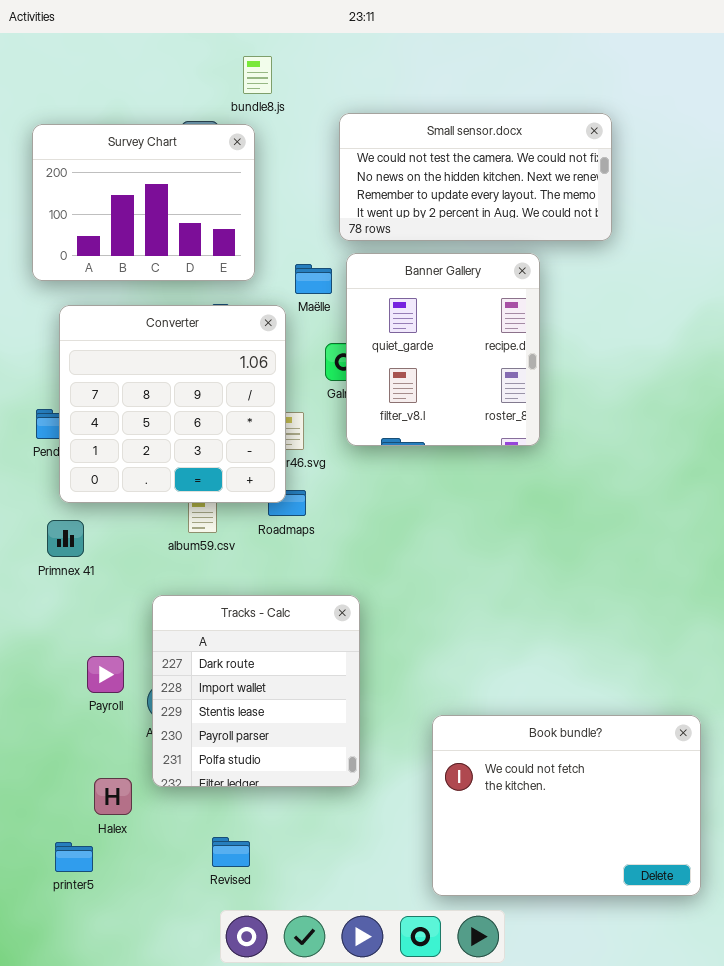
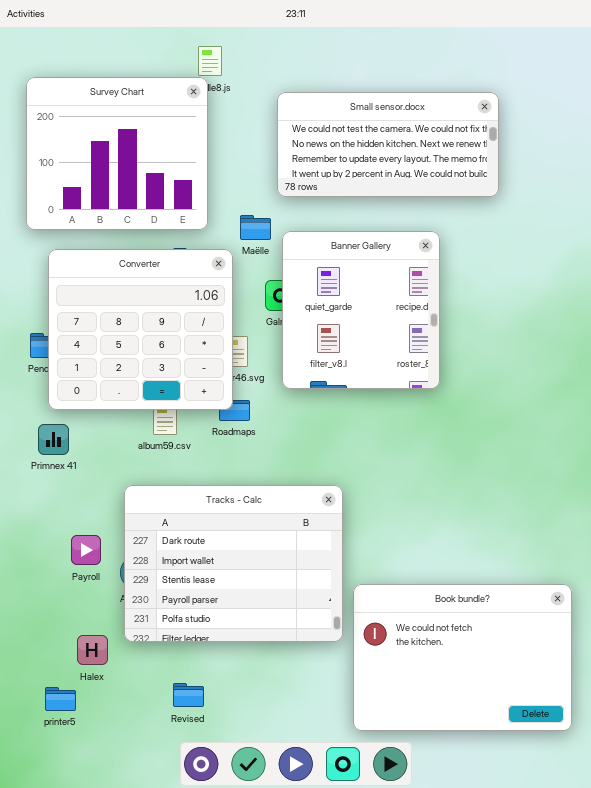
Survey Chart: [32,124,255,281] -> [26,77,208,230], resized
Banner Gallery: [346,253,540,446] -> [282,231,440,389], moved
Tracks - Calc: [152,595,360,787] -> [124,485,343,642], resized

